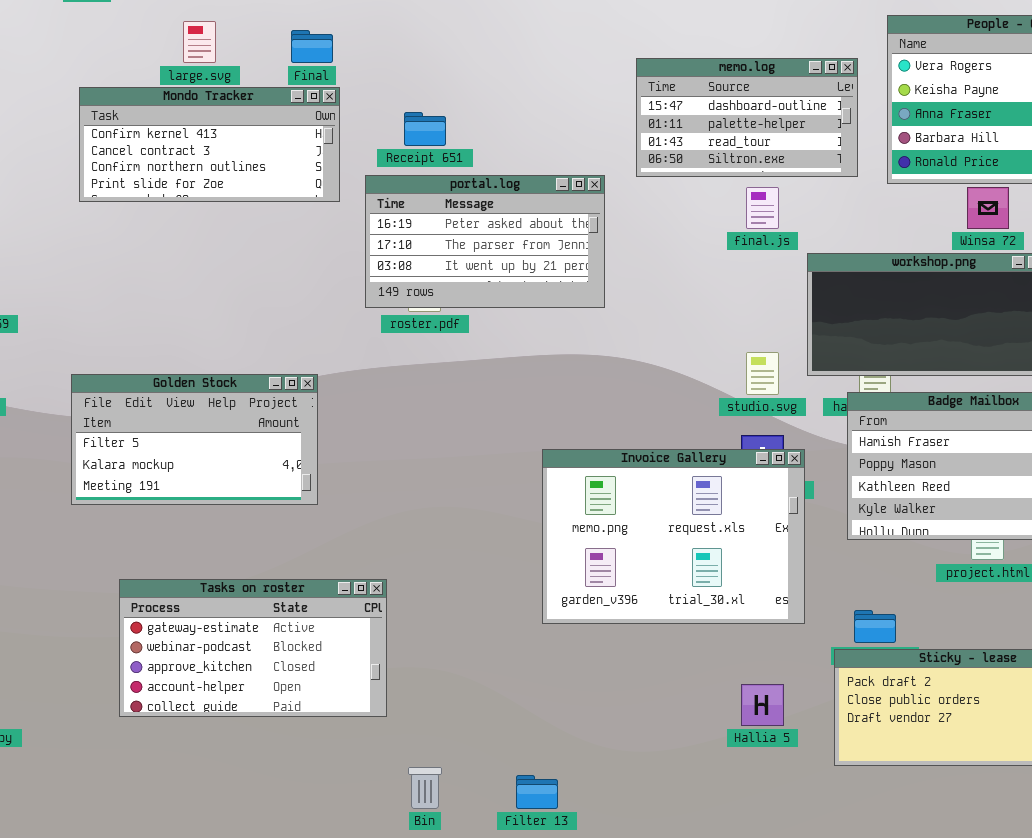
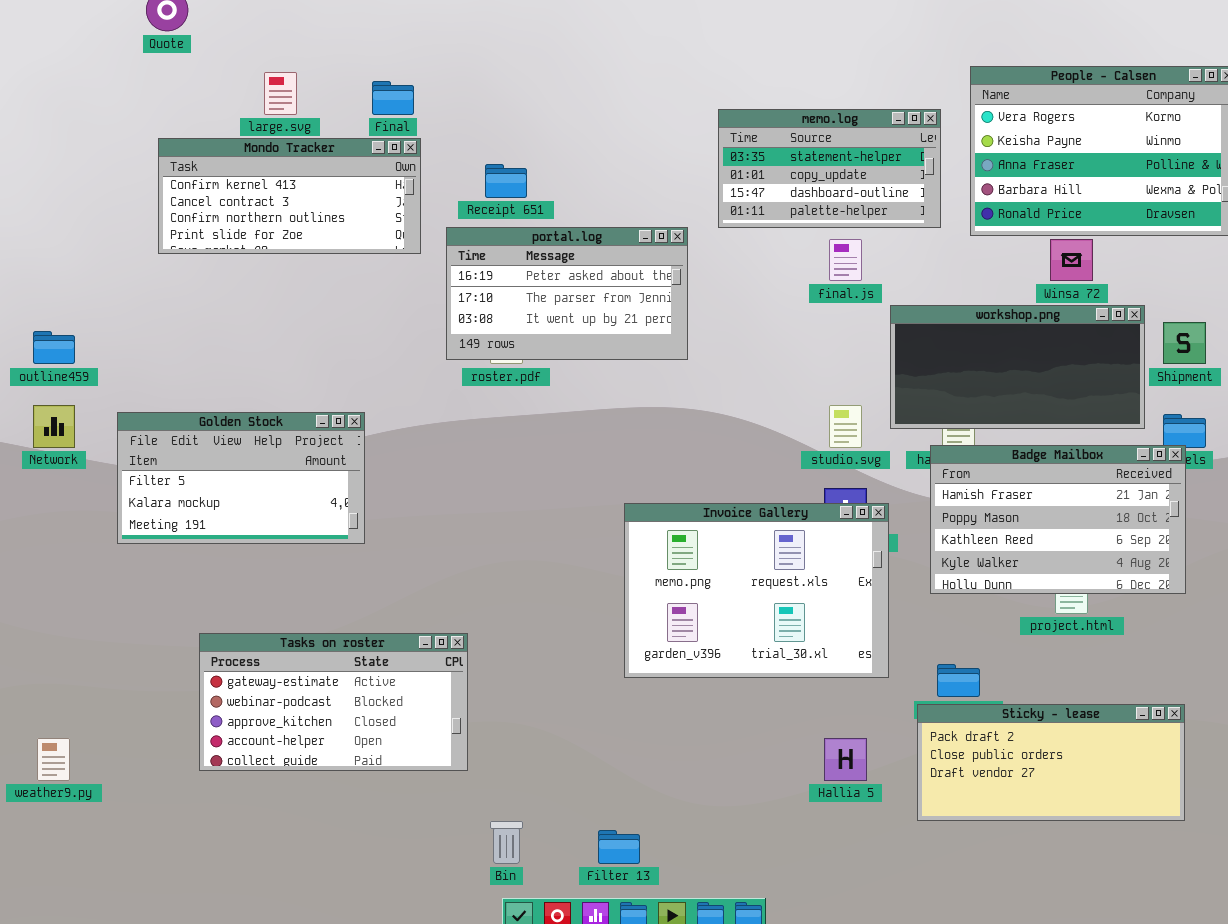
memo.log: [636,58,858,177] -> [718,109,941,228], scrolled up 2 rows
Golden Stock: [71,374,318,505] -> [117,412,365,544], moved

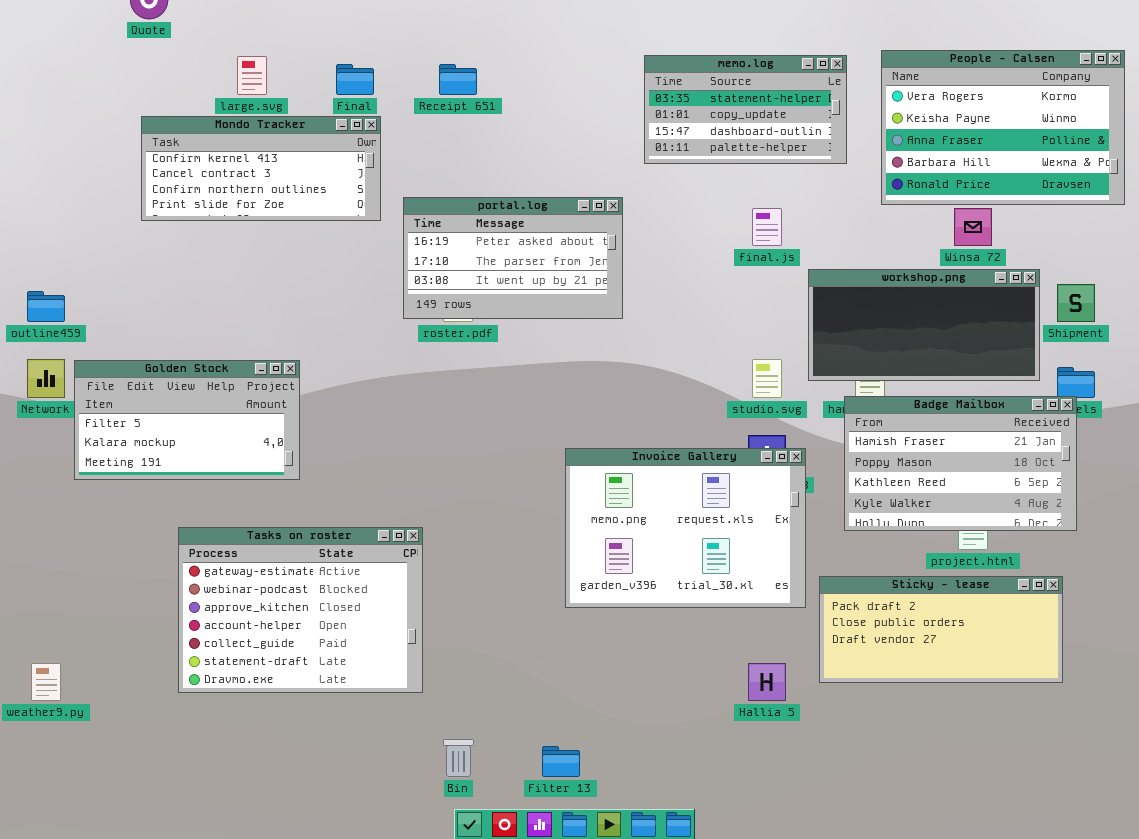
memo.log: [718,109,941,228] -> [644,55,847,164], moved
Receipt 651: [485,164,527,198] -> [439,64,477,95], moved
Golden Stock: [117,412,365,544] -> [74,360,300,480], moved
Tasks on roster: [199,633,468,771] -> [178,527,423,693], resized
Sticky - lease: [917,704,1185,821] -> [819,576,1063,683], moved

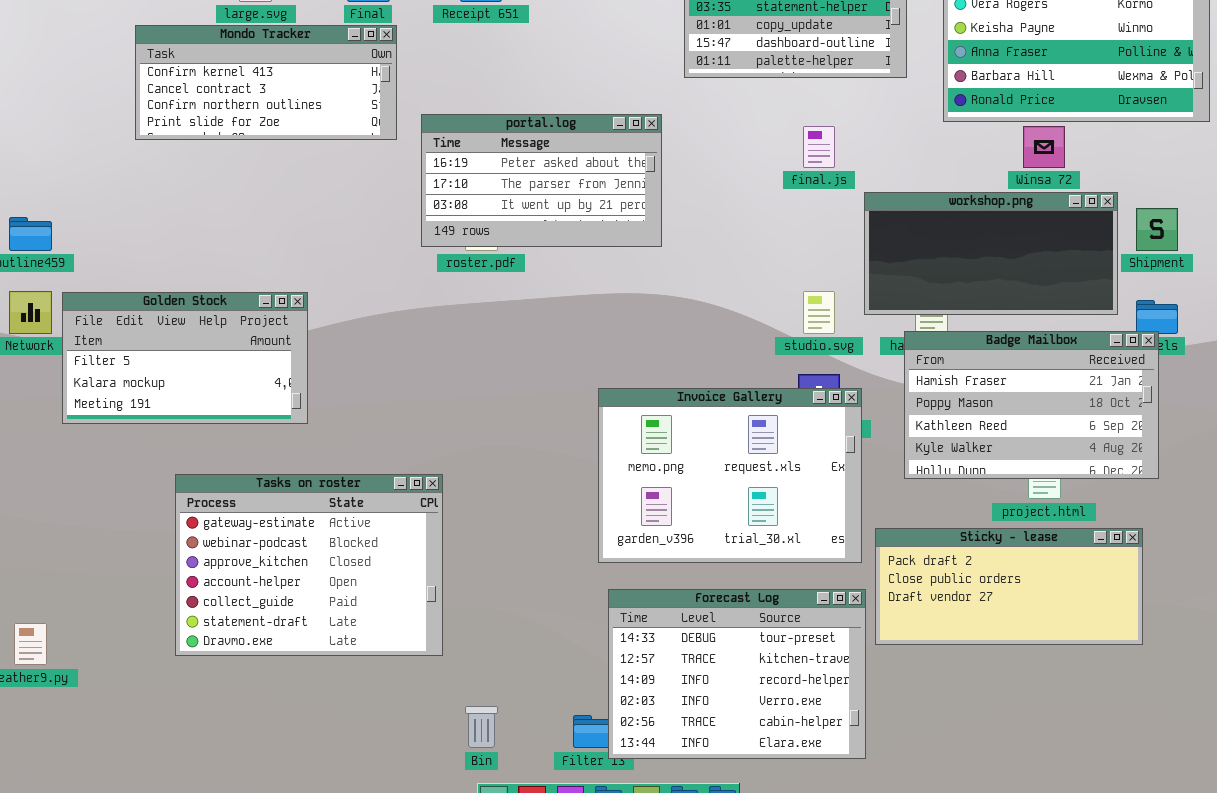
Forecast Log: none -> [608,589,866,759], opened

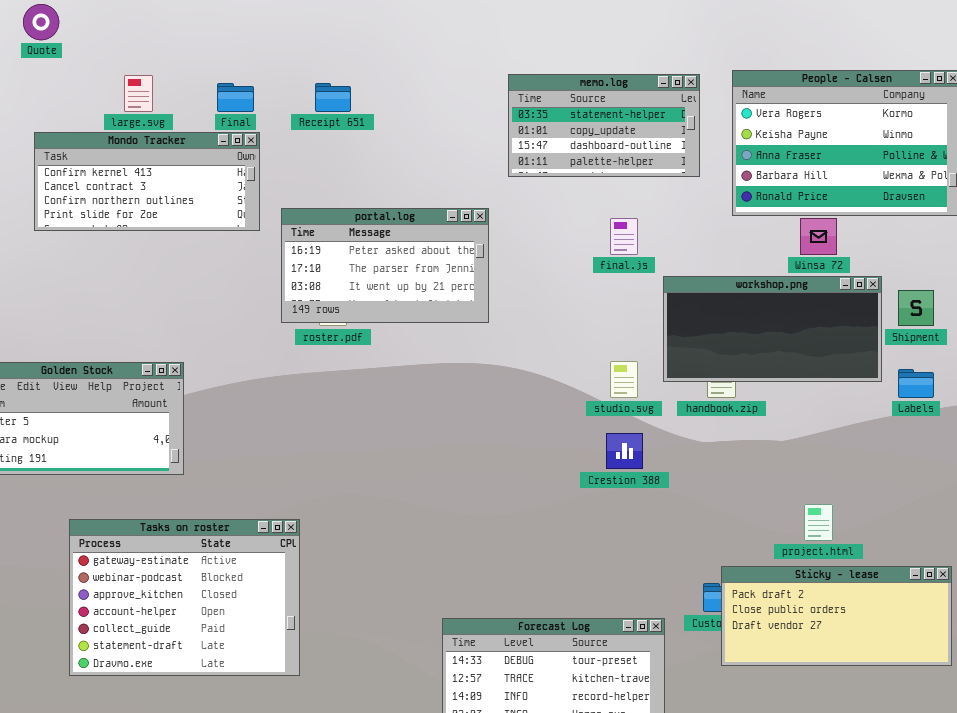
Badge Mailbox: [904,331,1159,479] -> none, closed
Invoice Gallery: [598,388,862,563] -> none, closed
Sticky - lease: [875,528,1143,645] -> [721,566,952,666], moved

